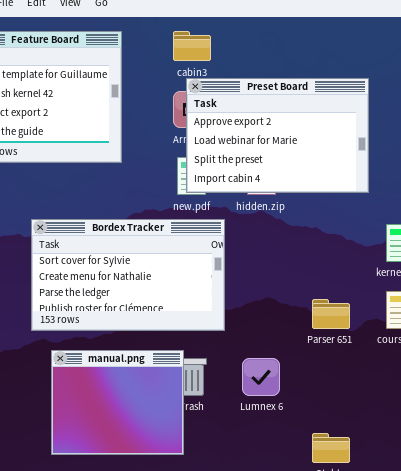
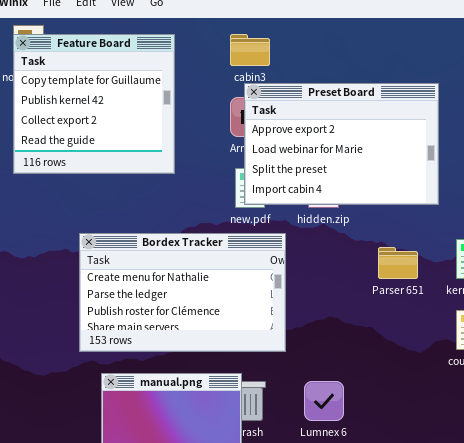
Bordex Tracker: [31,219,225,331] -> [79,233,286,352], scrolled down 1 row
Parser 651: [312,299,350,329] -> [378,247,418,279], moved

